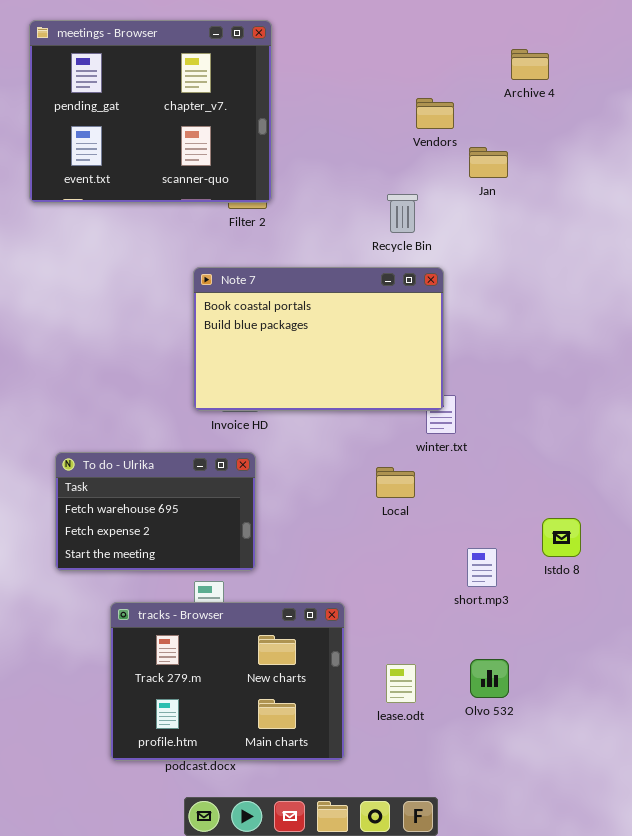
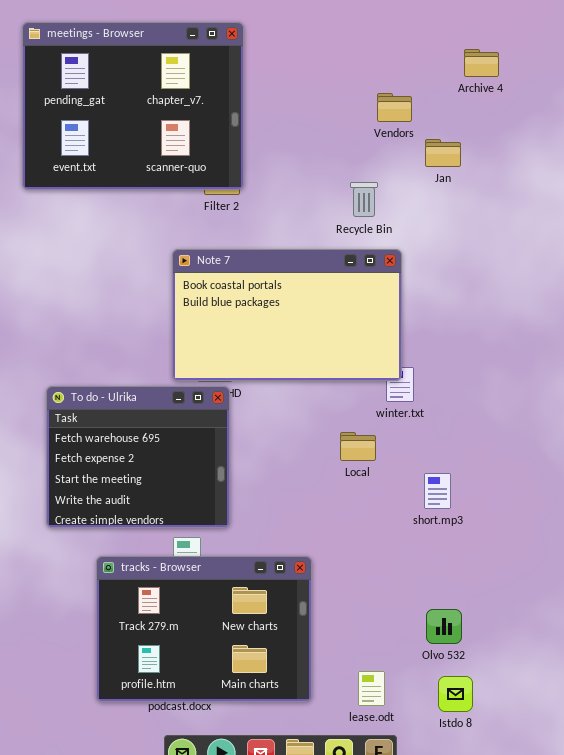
To do - Ulrika: [55,452,256,571] -> [46,386,230,528], resized
Istdo 8: [542,518,581,557] -> [438,676,473,712], moved
short.mp3: [467,548,497,587] -> [424,473,451,509], moved
lease.odt: [386,664,416,703] -> [358,671,385,706], moved

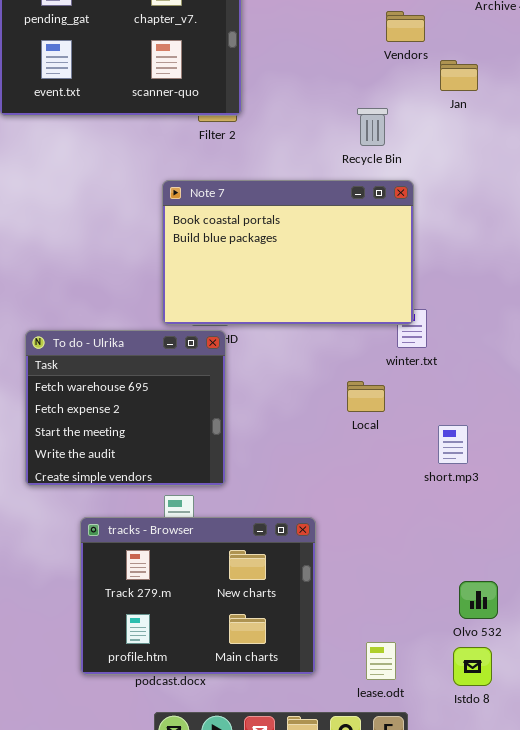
Olvo 532: [426,609,462,644] -> [459,581,498,619], moved

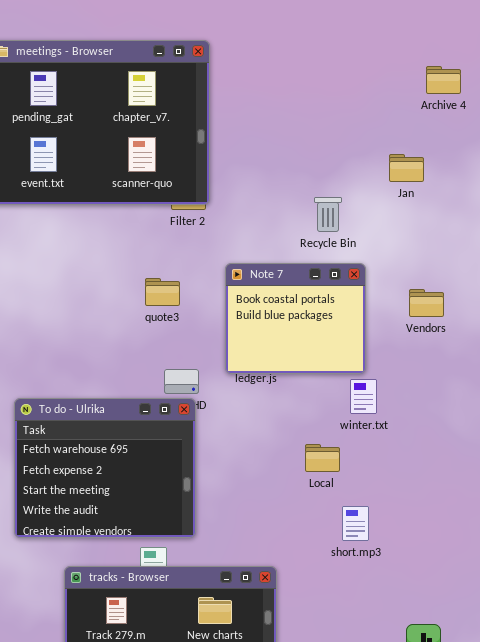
Vendors: [386,11,425,42] -> [409,289,444,317], moved
Note 7: [162,180,414,325] -> [225,263,366,374], resized
short.mp3: [438,425,468,464] -> [342,506,369,541], moved

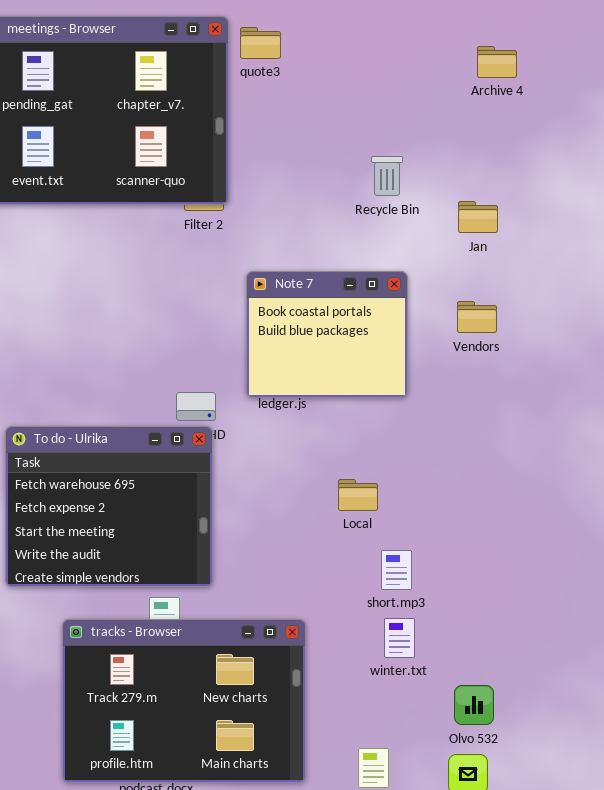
Jan: [389,154,424,182] -> [458,201,498,233], moved
Recycle Bin: [314,197,342,232] -> [371,156,403,196], moved
quote3: [145,278,180,306] -> [240,27,281,59], moved
winter.txt: [350,379,377,414] -> [384,618,415,658], moved

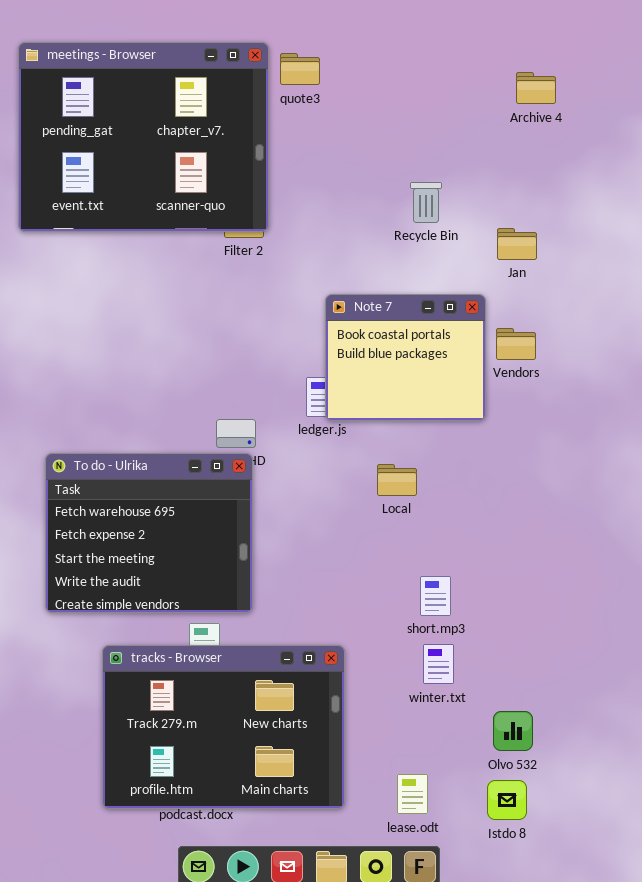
Note 7: [246,271,408,398] -> [325,294,486,421], moved
Local: [338,479,378,511] -> [377,464,417,496], moved

